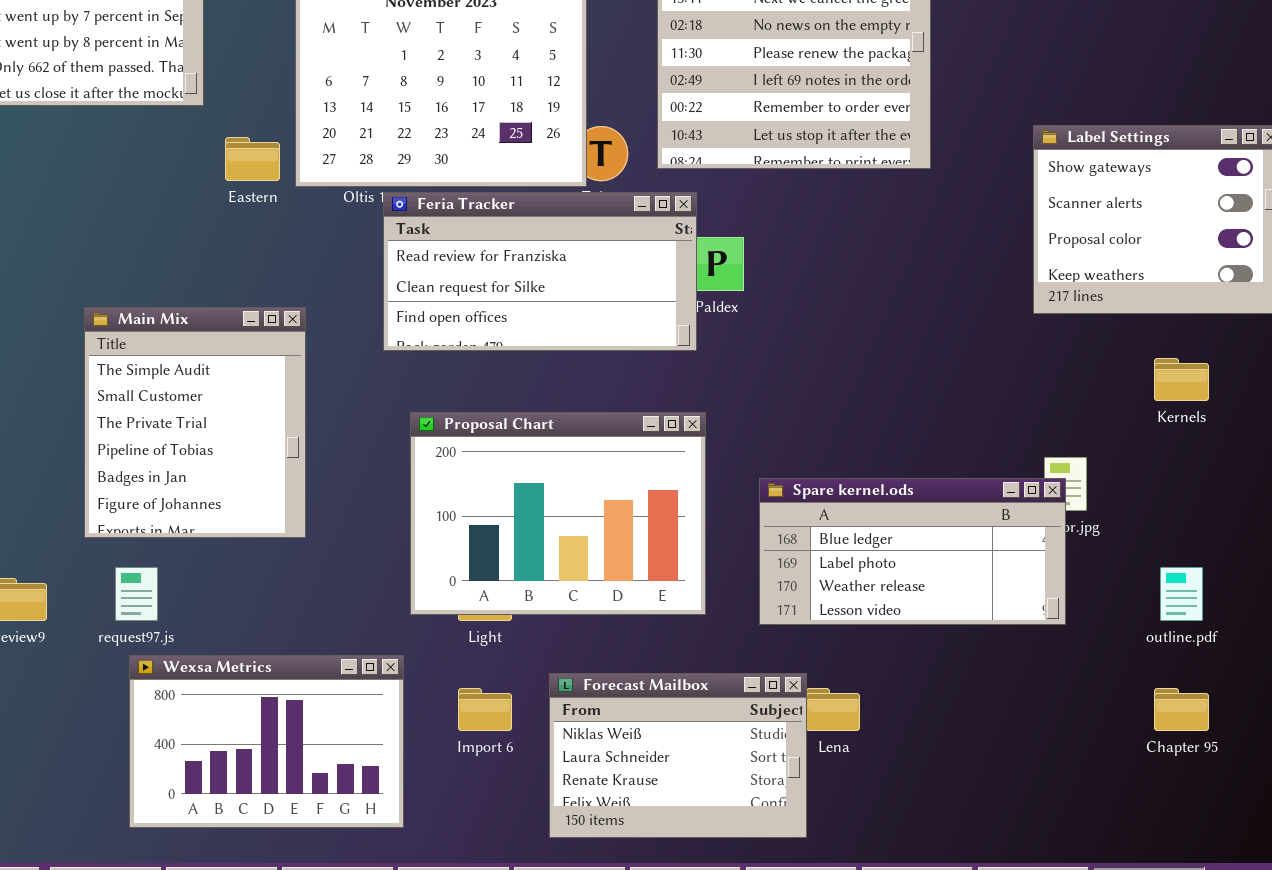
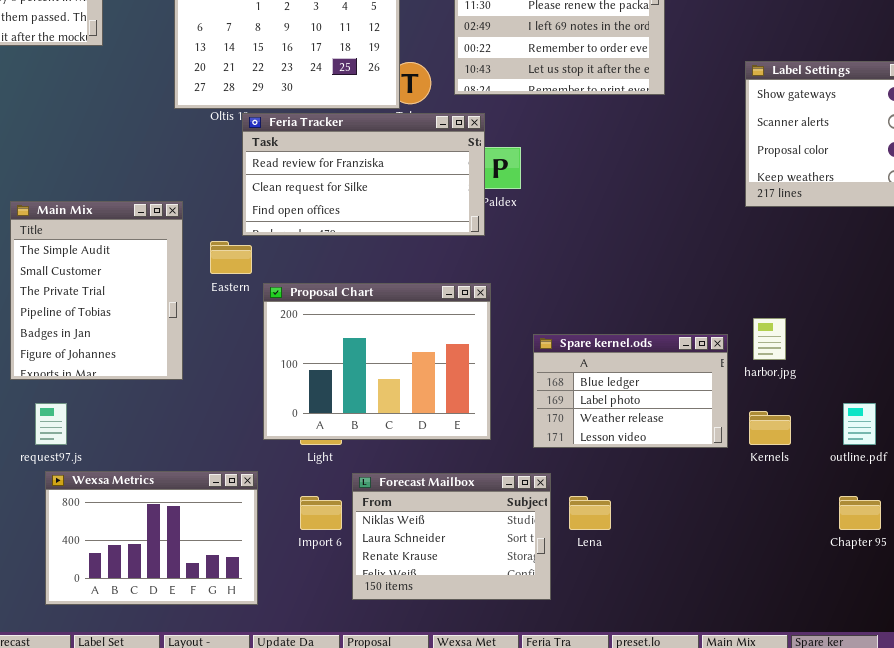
Eastern: [225,137,280,181] -> [210,241,252,274], moved
Kernels: [1154,358,1209,401] -> [749,411,791,445], moved
Spare kernel.ods: [759,478,1066,625] -> [533,334,728,448], resized
Forecast Mailbox: [549,673,807,838] -> [352,473,551,600], moved

